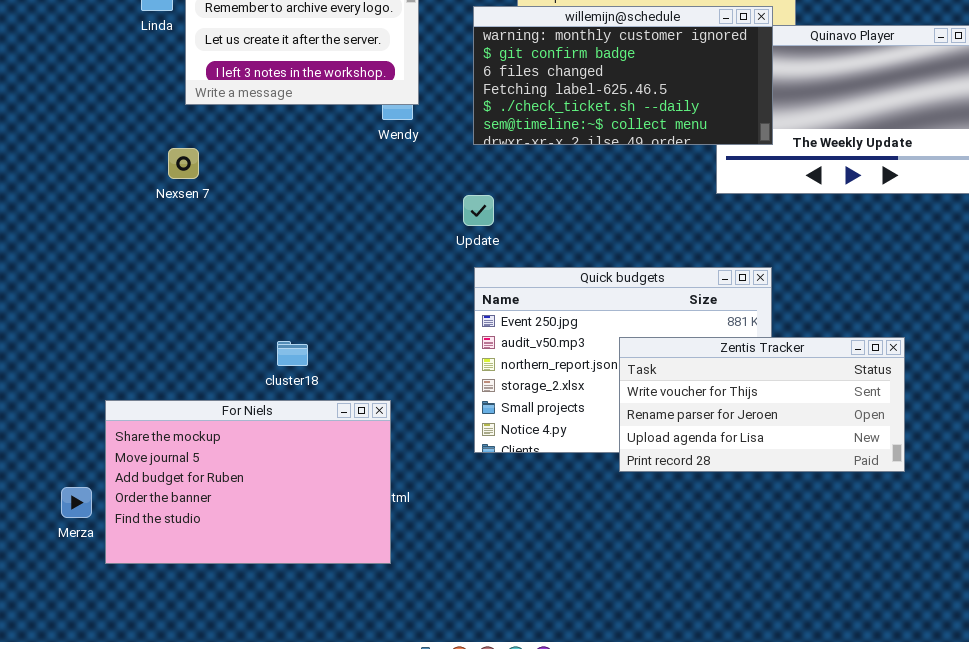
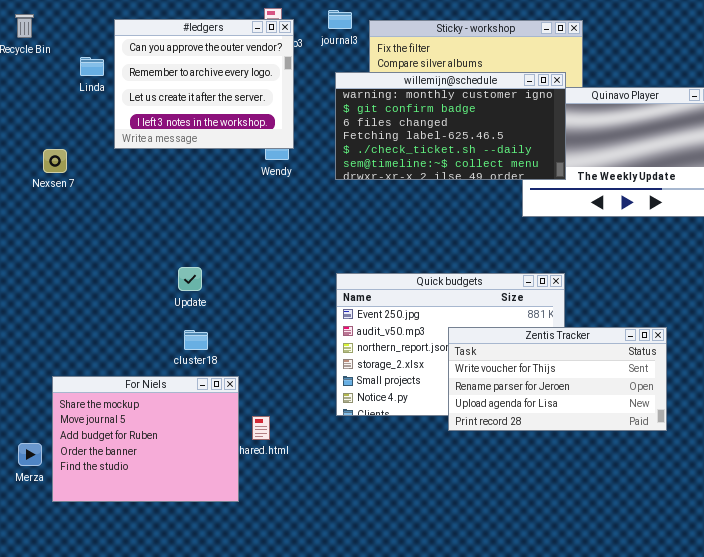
Nexsen 7: [168,148,199,179] -> [43,149,67,173], moved
Update: [463,195,494,226] -> [178,267,202,291], moved
For Niels: [105,400,391,564] -> [52,376,239,502], resized

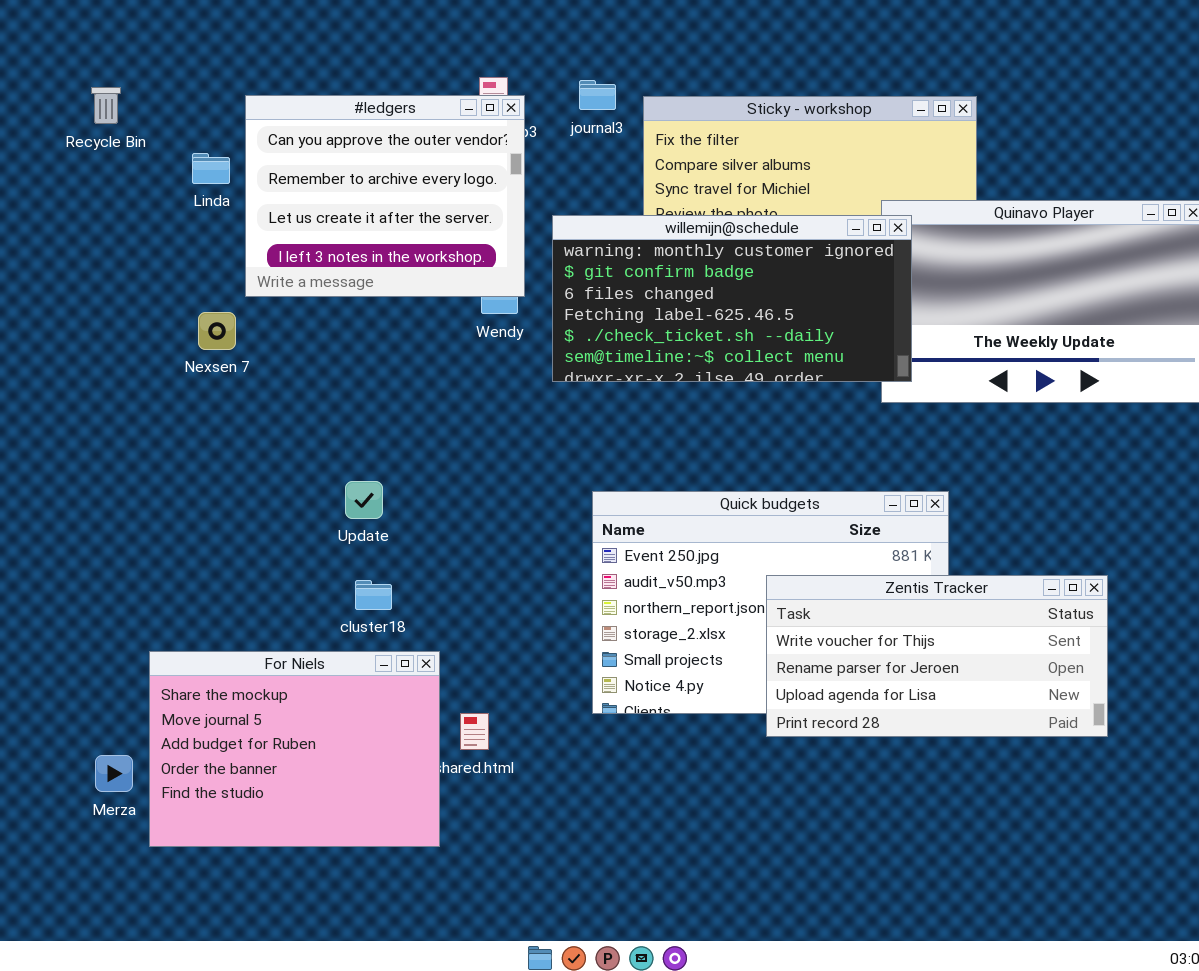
willemijn@schedule: [335,72,566,180] -> [552,215,912,382], moved
Nexsen 7: [43,149,67,173] -> [198,312,236,350], moved

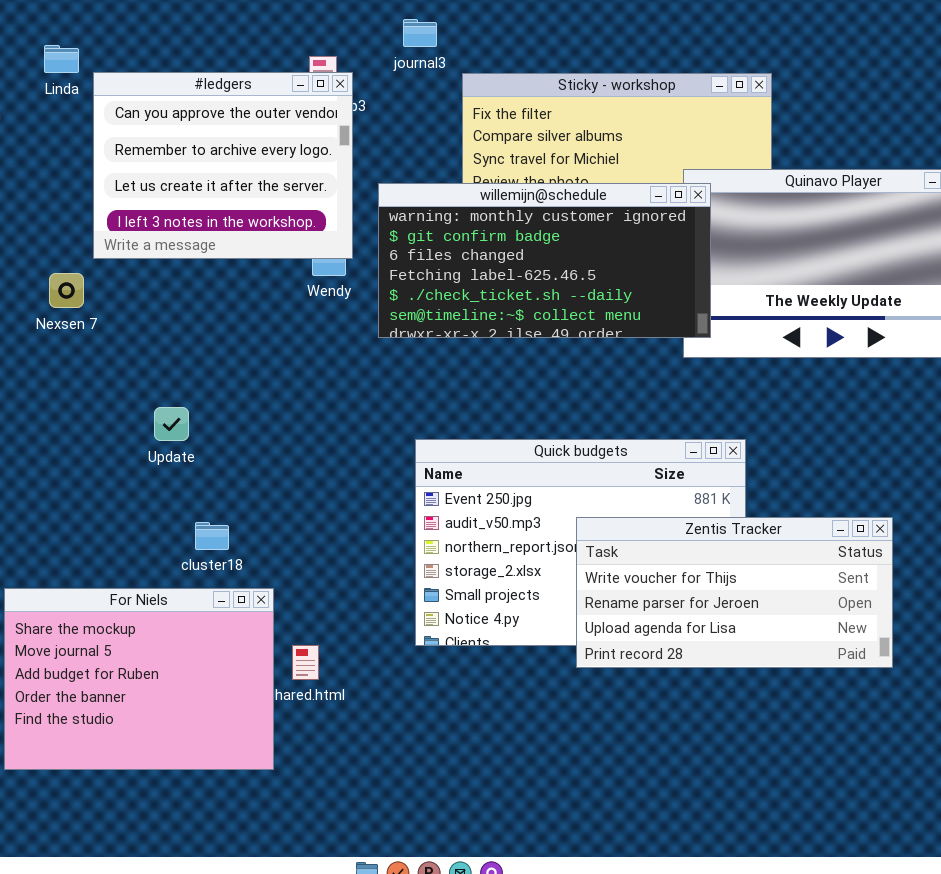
journal3: [579,80,616,110] -> [403,19,437,47], moved
Linda: [192,153,230,184] -> [44,45,79,73], moved
Update: [345,481,383,519] -> [154,407,189,441], moved

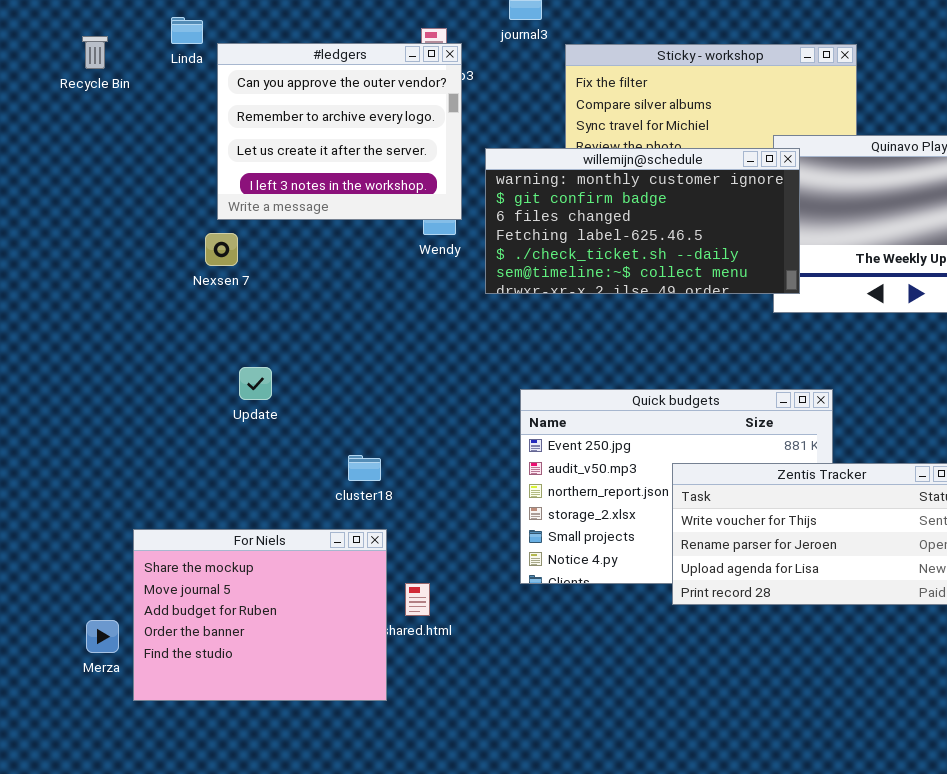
Nexsen 7: [49,273,84,308] -> [205,233,238,266], moved
Update: [154,407,189,441] -> [239,367,272,400], moved
cluster18: [195,522,229,550] -> [348,455,381,481], moved

